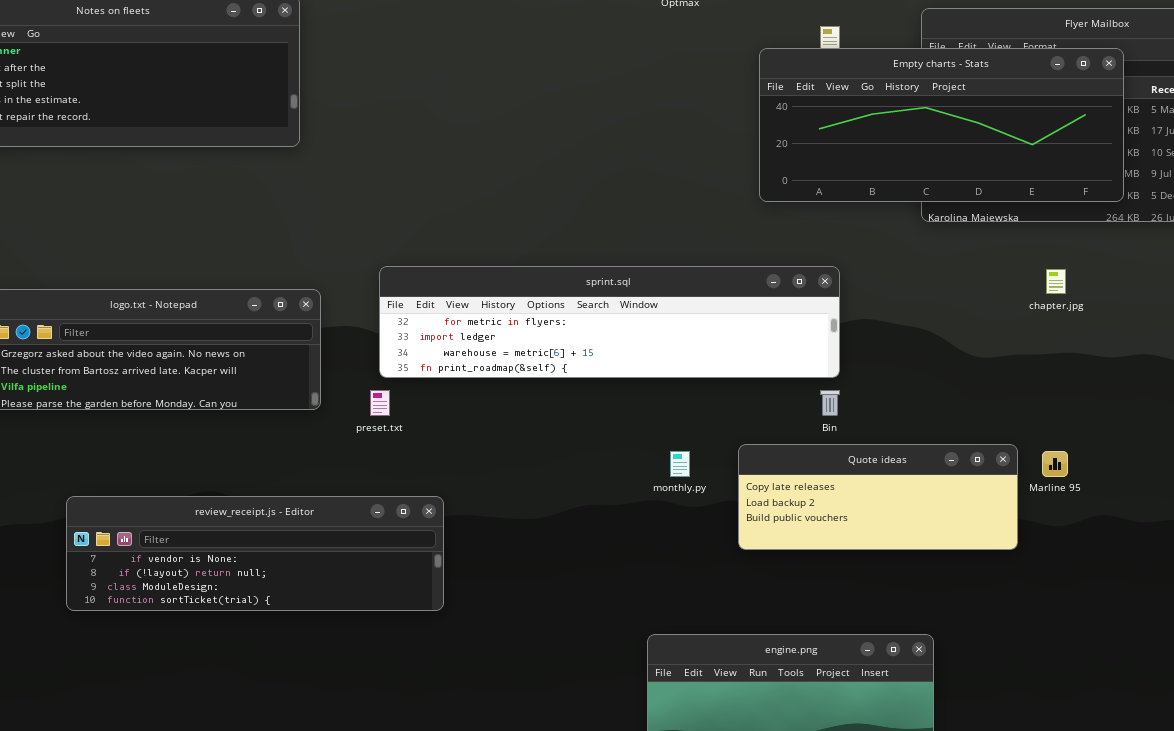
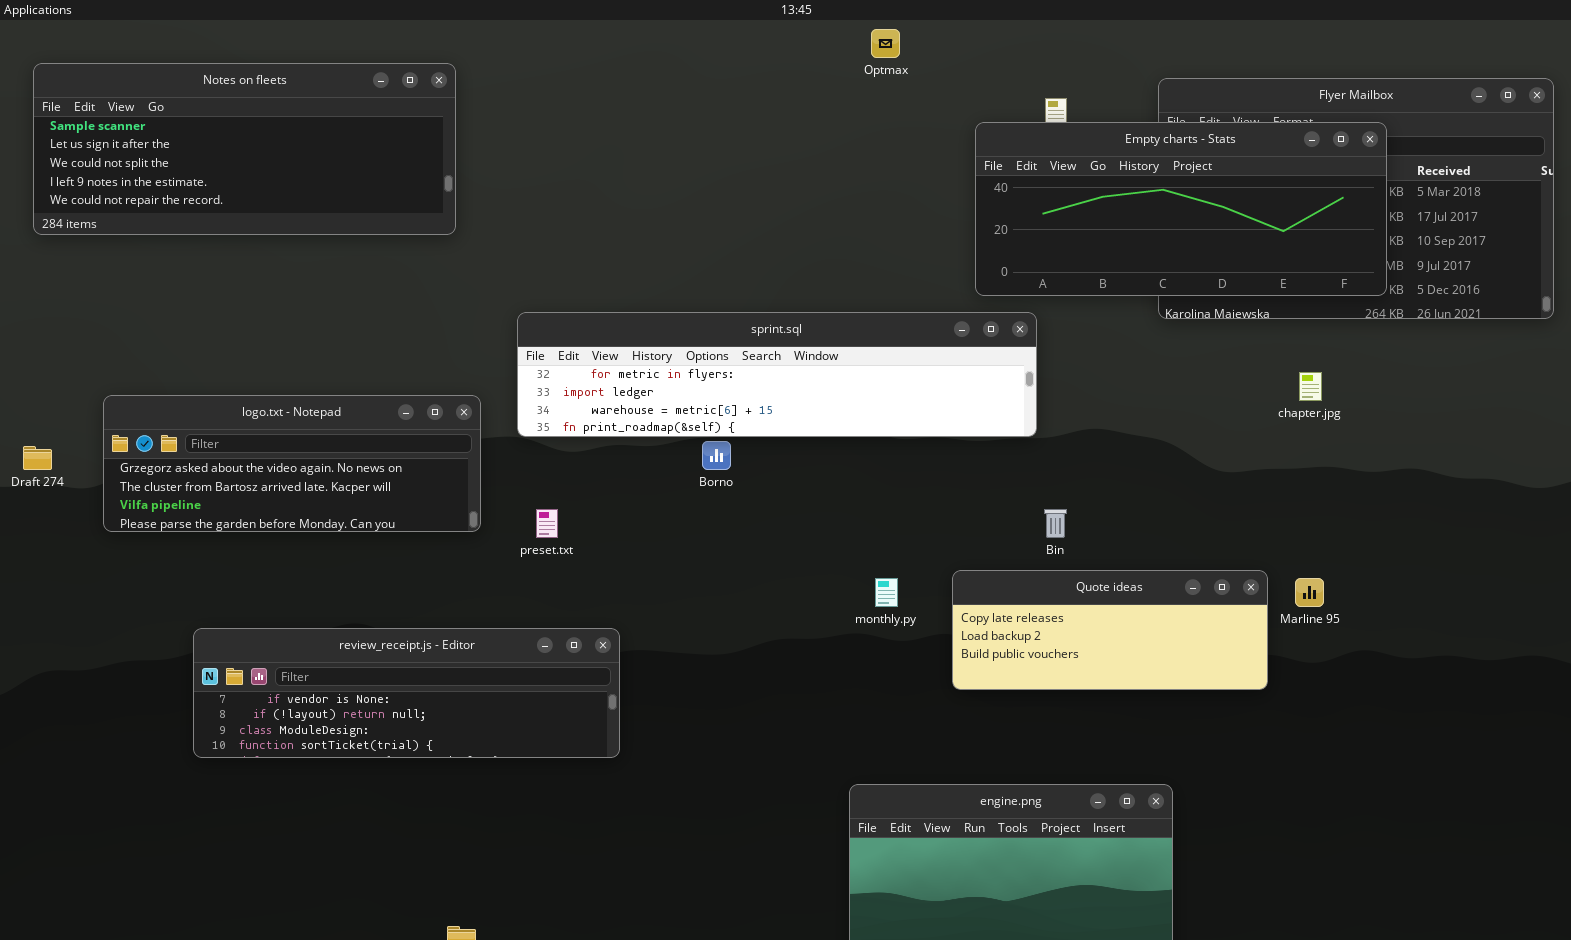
sprint.sql: [379,266,840,378] -> [517,312,1037,437], moved

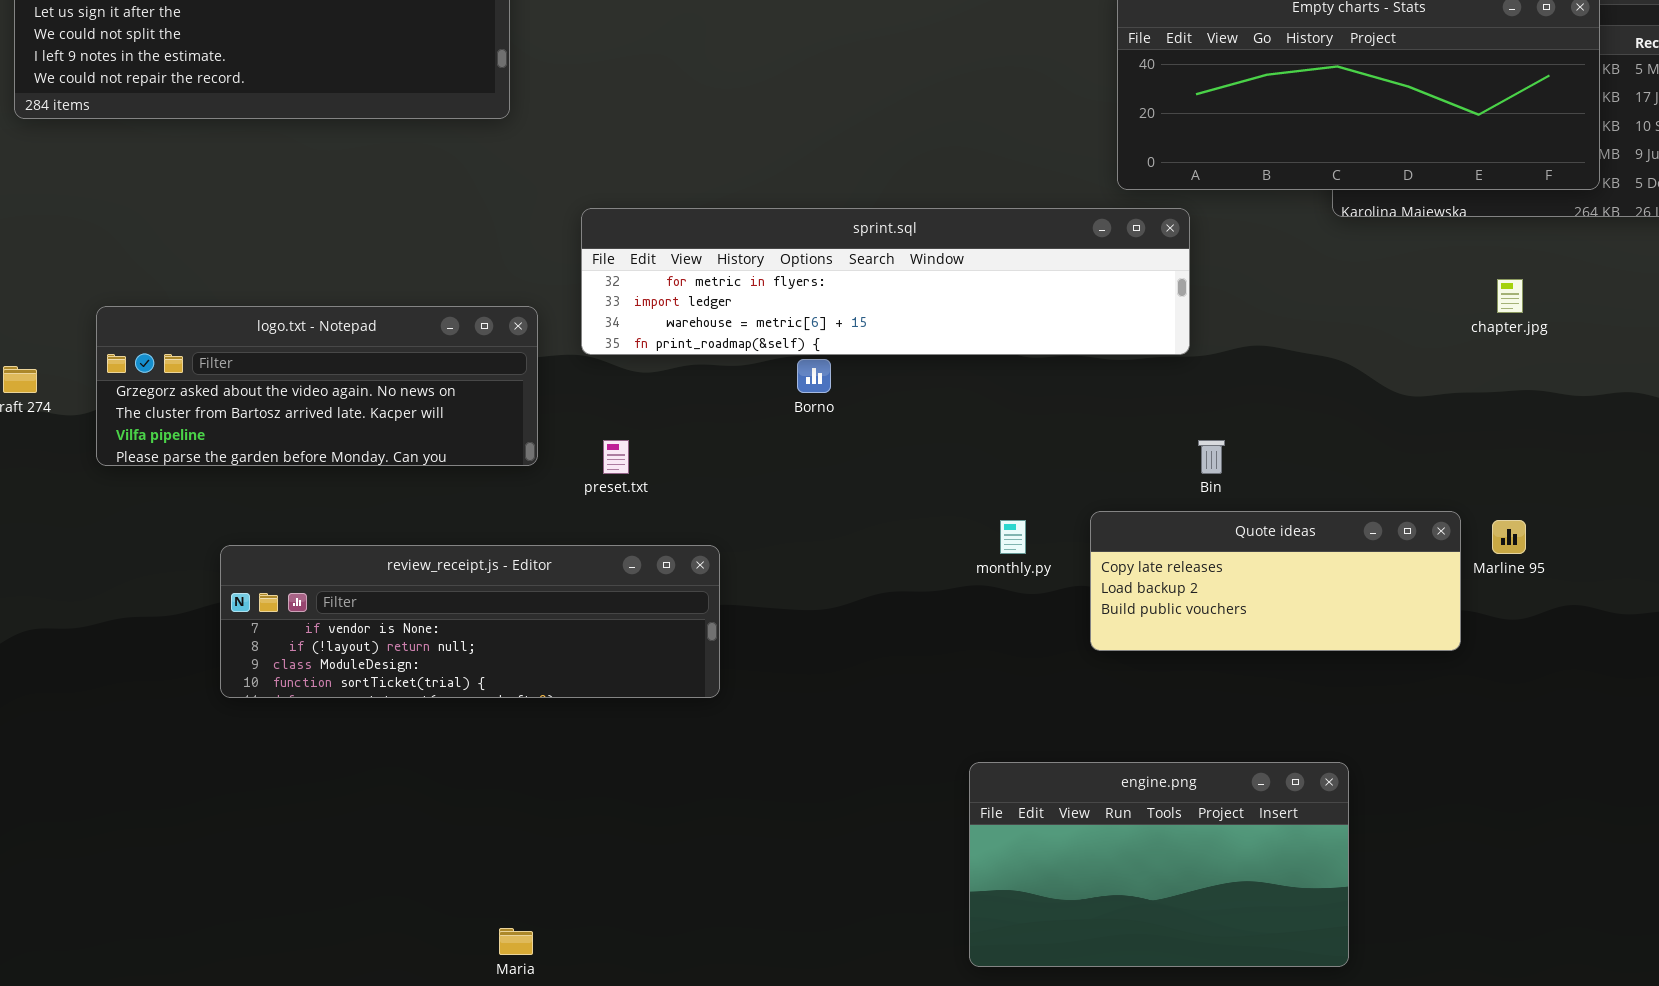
review_receipt.js - Editor: [193,628,620,758] -> [220,545,720,698], moved

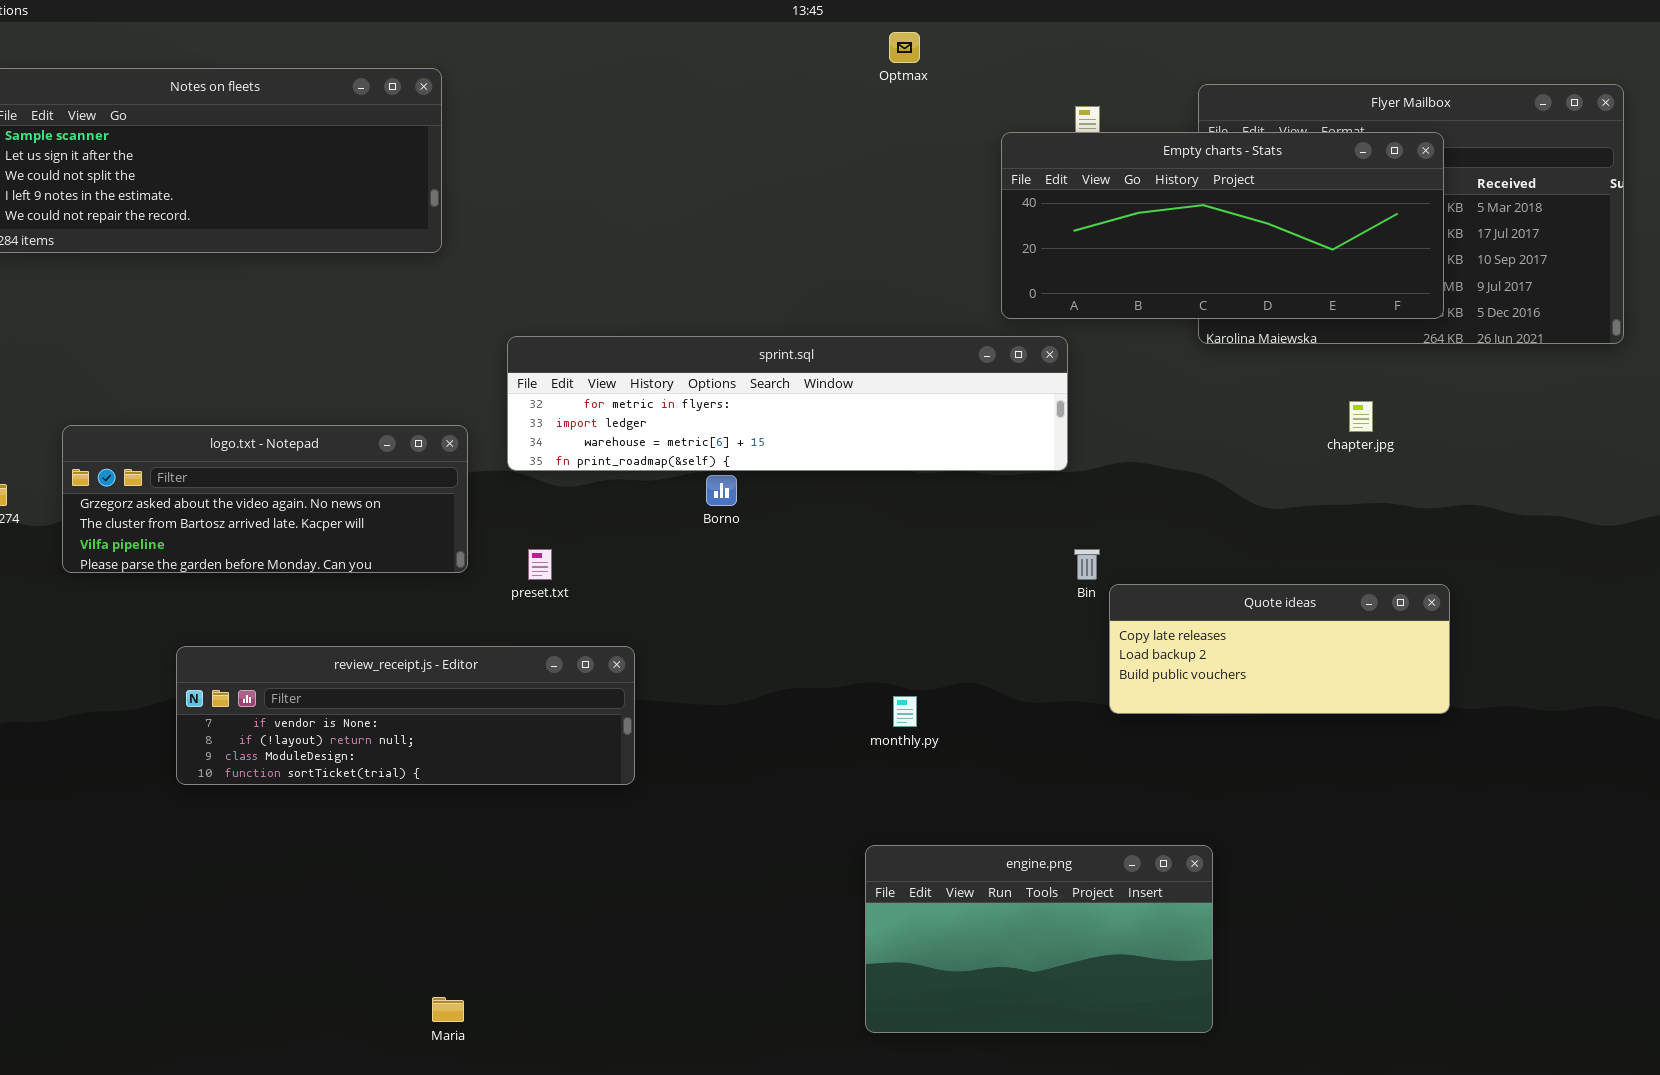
Quote ideas: [1090,511,1461,651] -> [1109,584,1450,714], moved
monthly.py: [1000,520,1026,554] -> [893,696,917,727], moved

